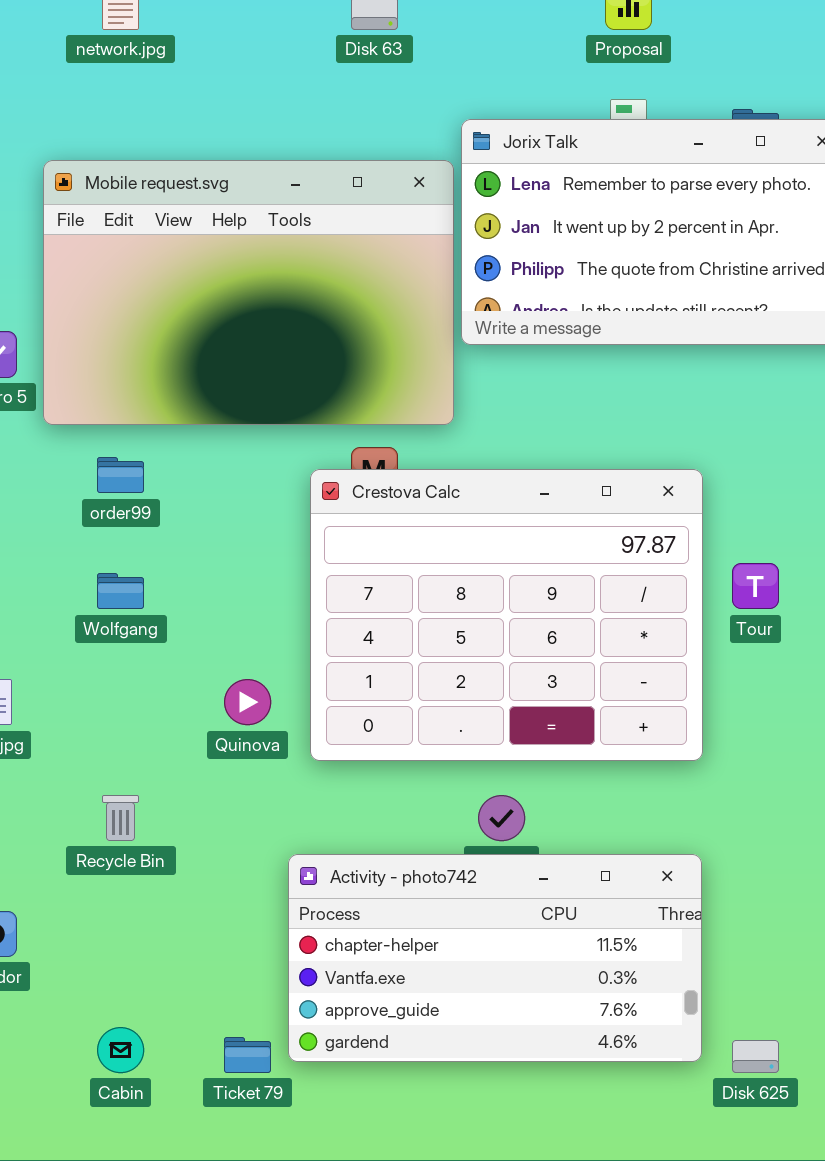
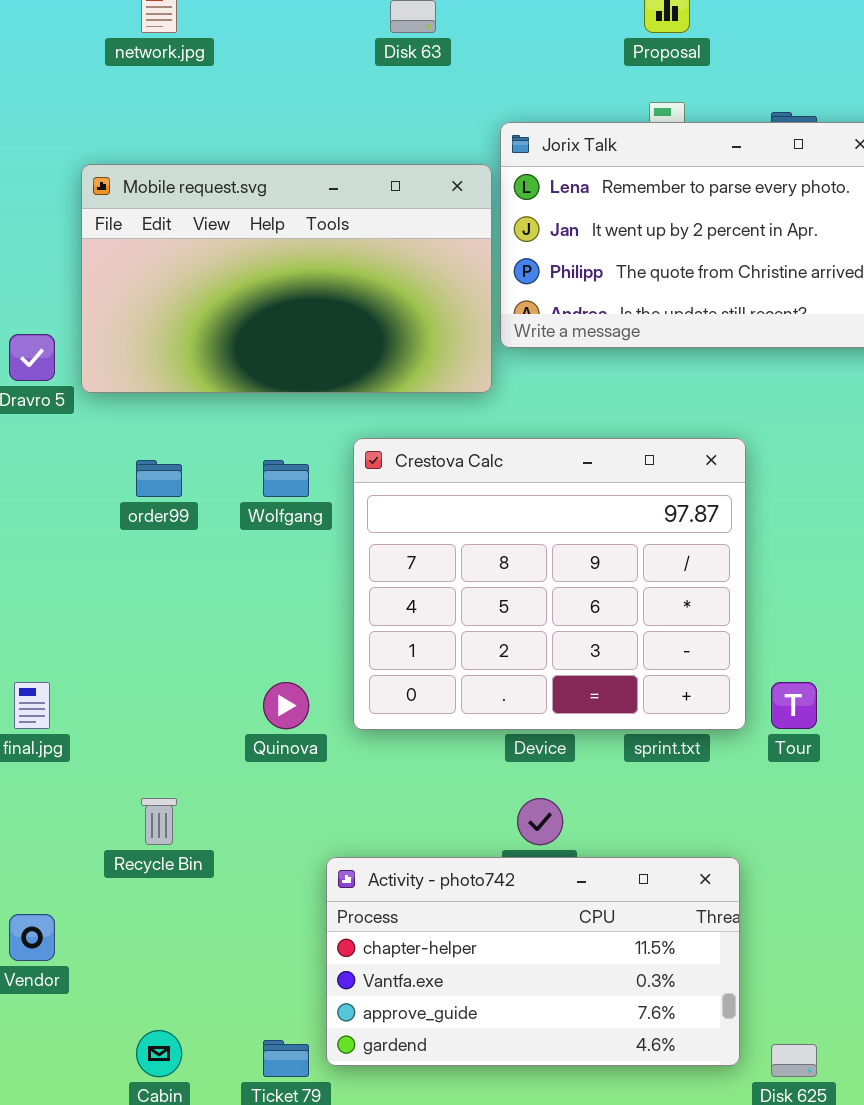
Mobile request.svg: [43,160,454,425] -> [81,164,492,393], resized
Crestova Calc: [310,469,703,761] -> [353,438,746,730], moved
Tour: [732,563,779,609] -> [771,682,817,729], moved
Wolfgang: [97,573,144,609] -> [263,460,309,497], moved

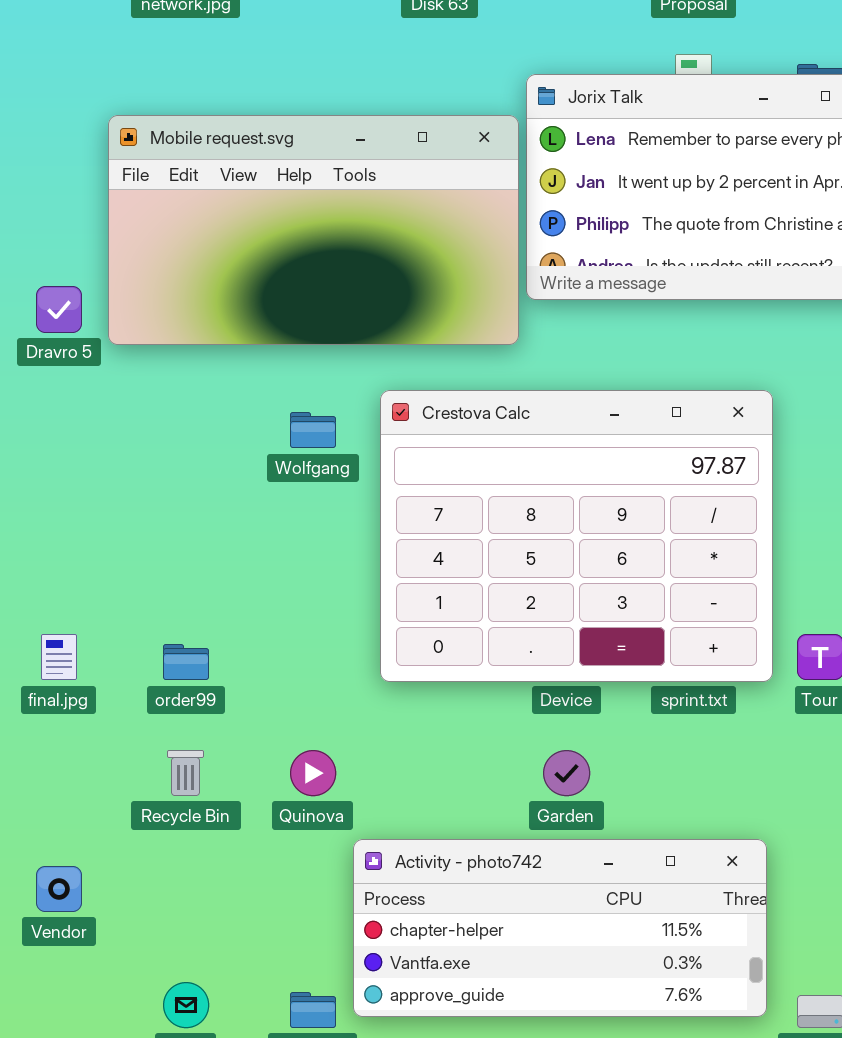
order99: [136,460,182,497] -> [163,644,209,680], moved
Quinova: [263,682,309,729] -> [290,750,336,796], moved
Activity - photo742: [326,857,740,1066] -> [353,839,767,1017], resized

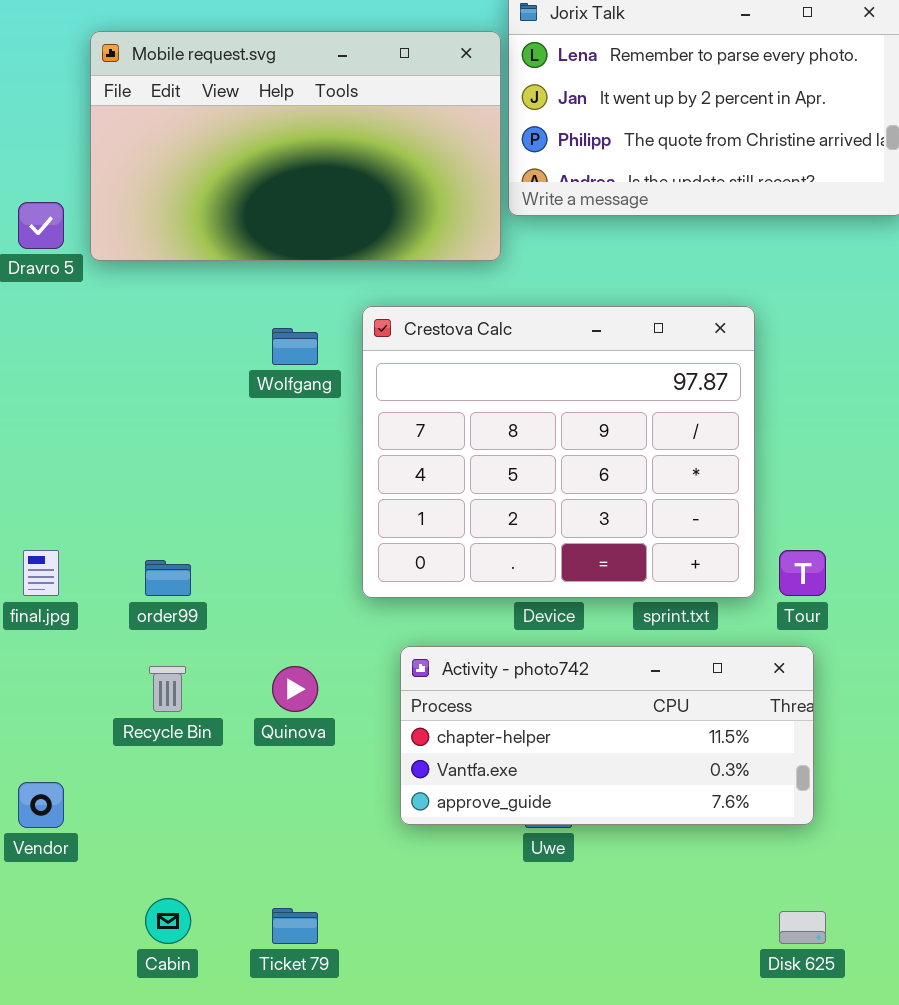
Activity - photo742: [353,839,767,1017] -> [400,646,814,825], moved

